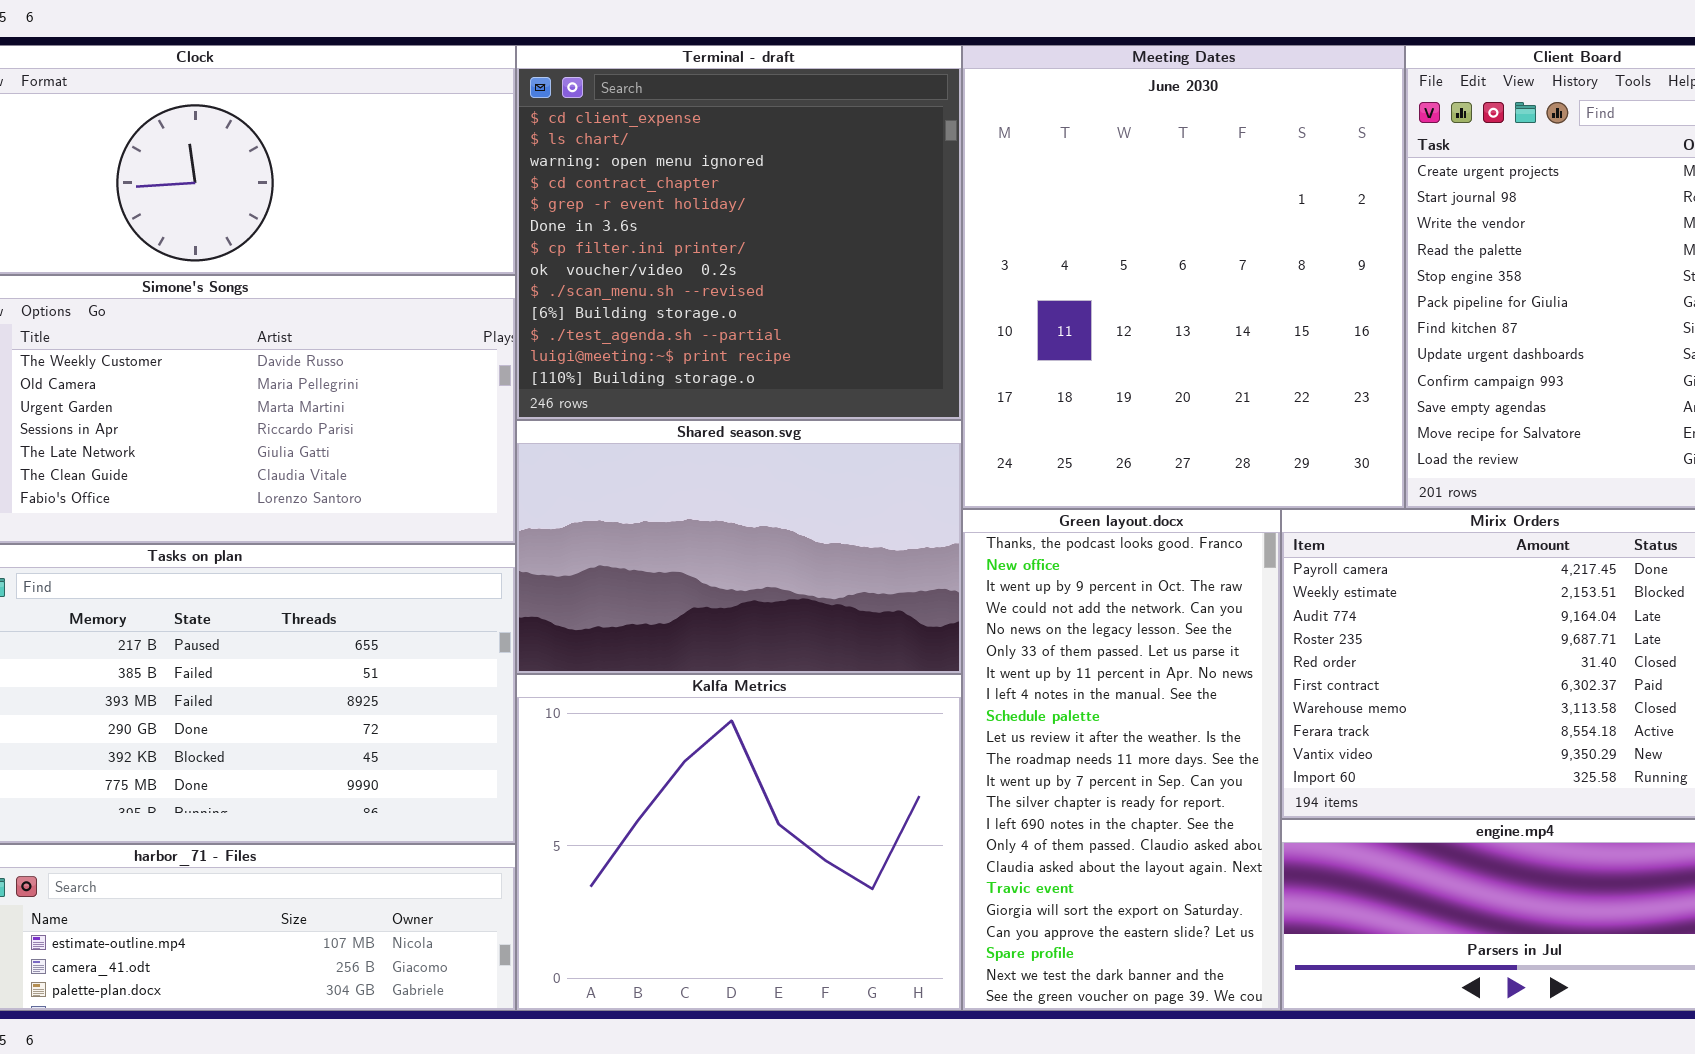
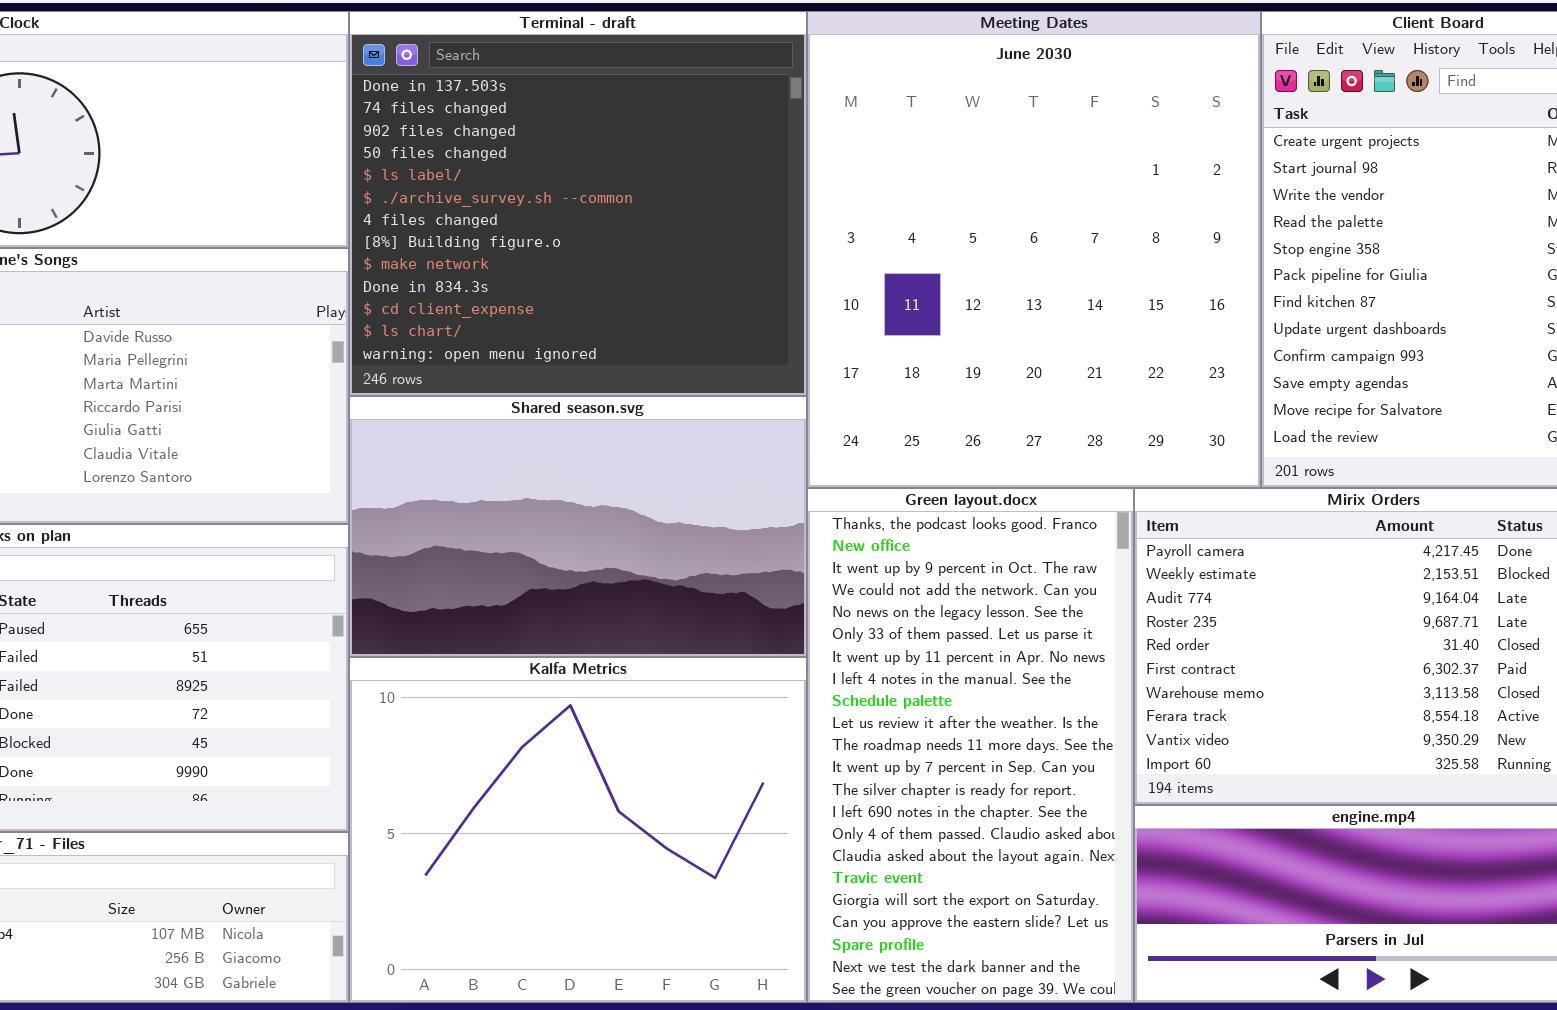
Terminal - draft: [516,45,962,420] -> [349,11,807,396], scrolled up 10 rows

